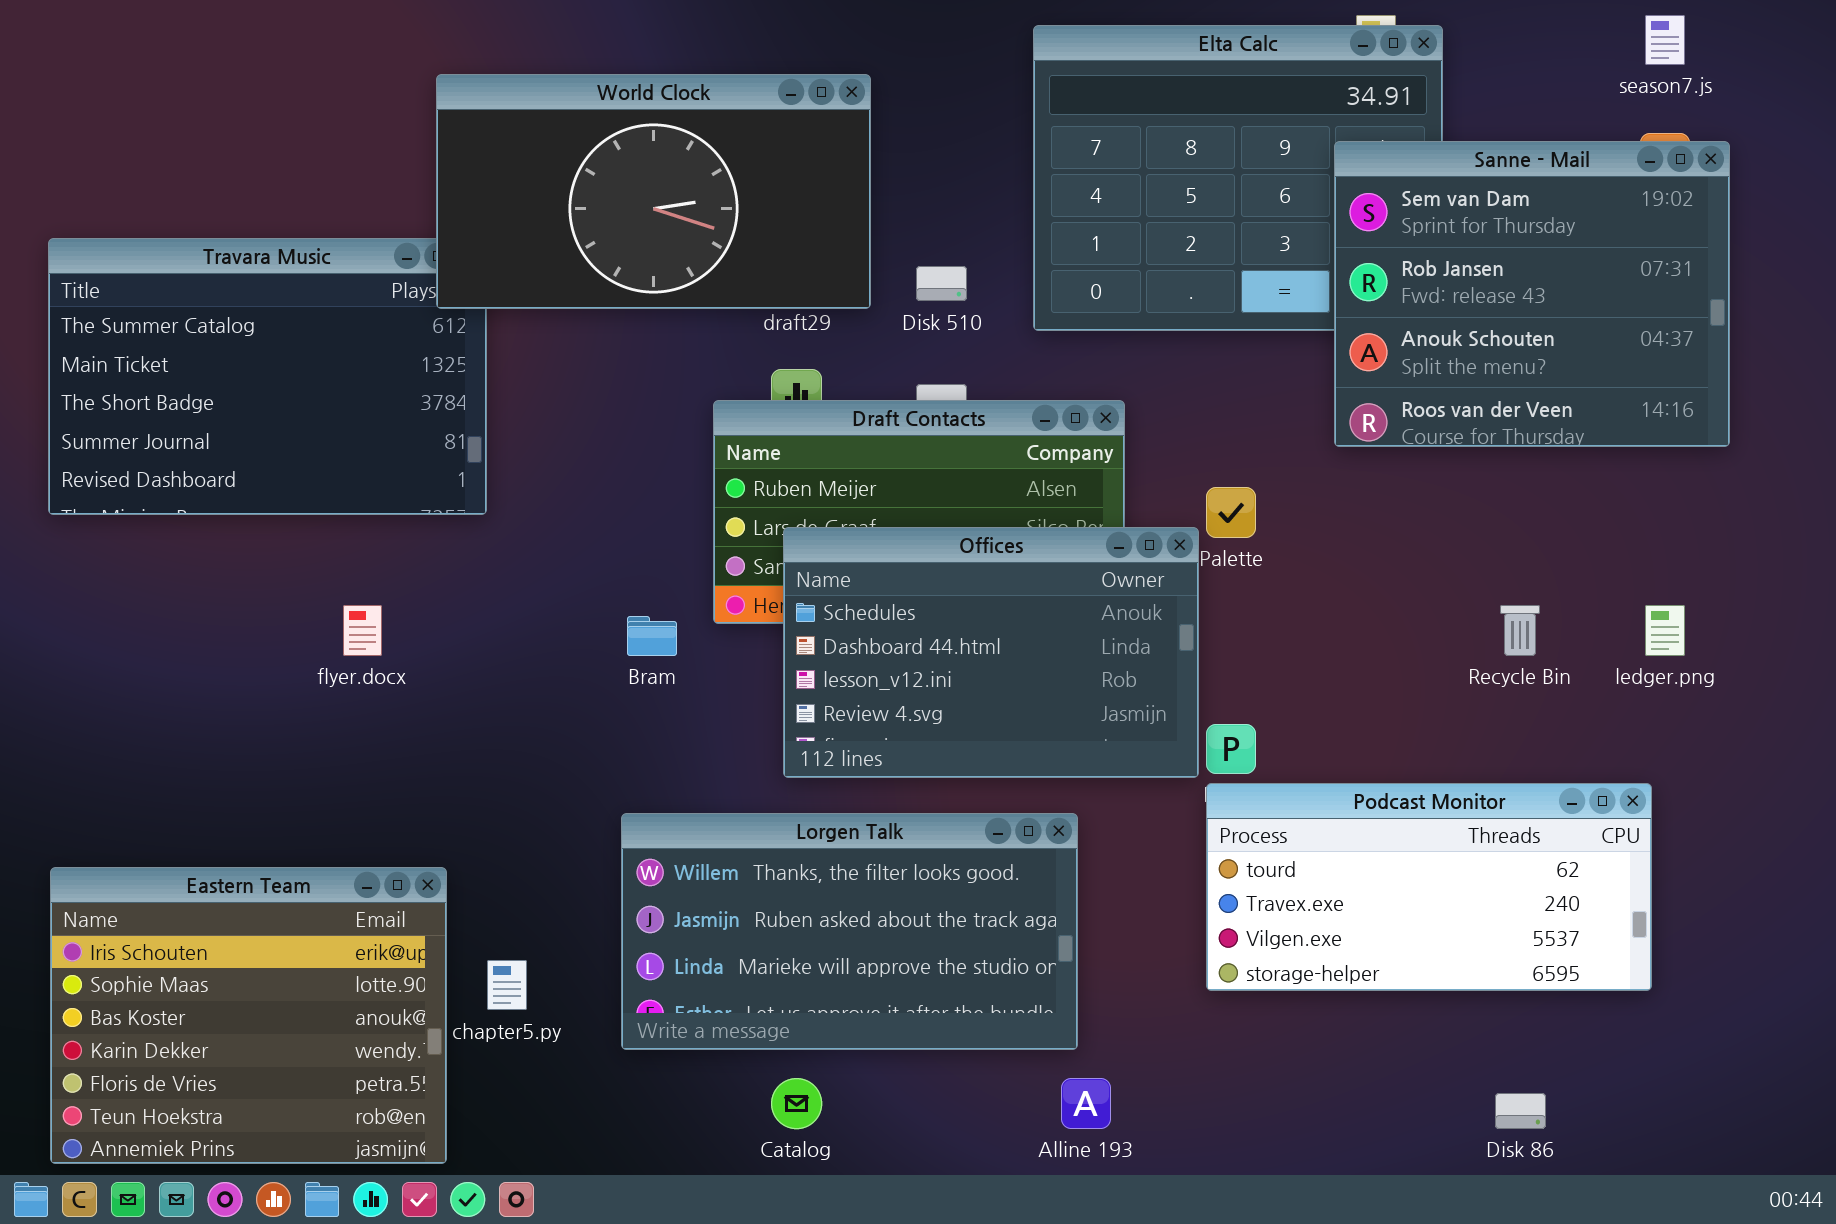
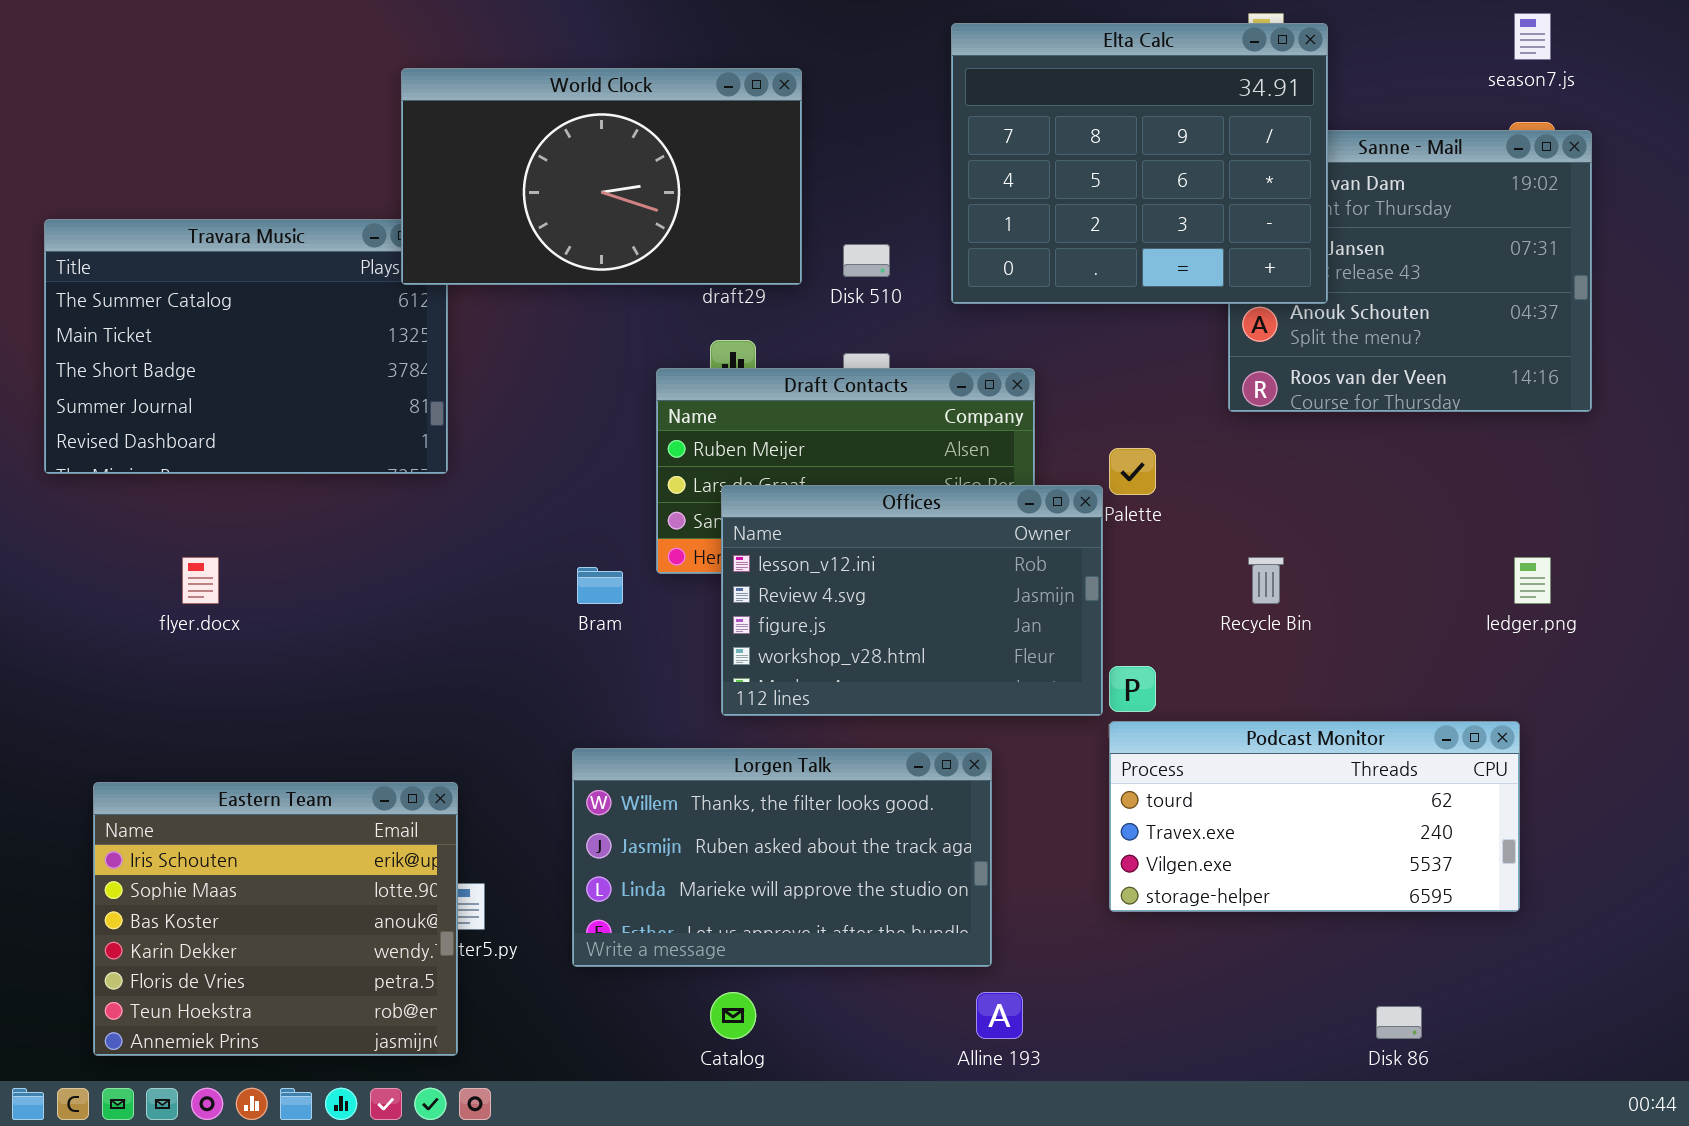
Elta Calc: [1033,25,1443,331] -> [951,23,1328,304], raised
Offices: [783,527,1199,778] -> [721,485,1103,716], scrolled down 2 rows
flyer.docx: [343,605,382,656] -> [182,557,219,604], moved
Recycle Bin: [1500,605,1540,656] -> [1248,557,1284,604], moved
Eastern Team: [50,867,447,1164] -> [93,782,458,1056], moved

